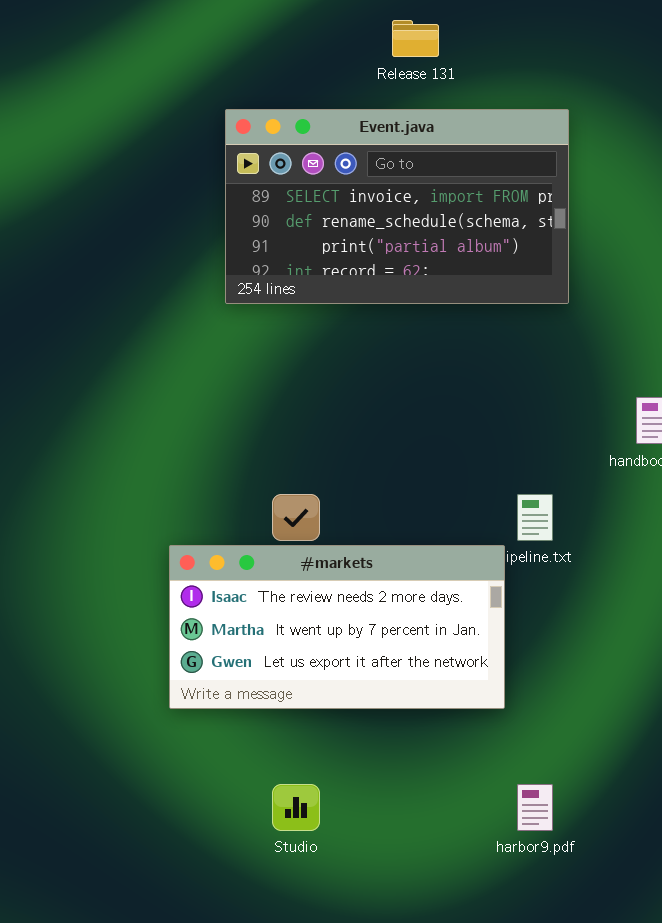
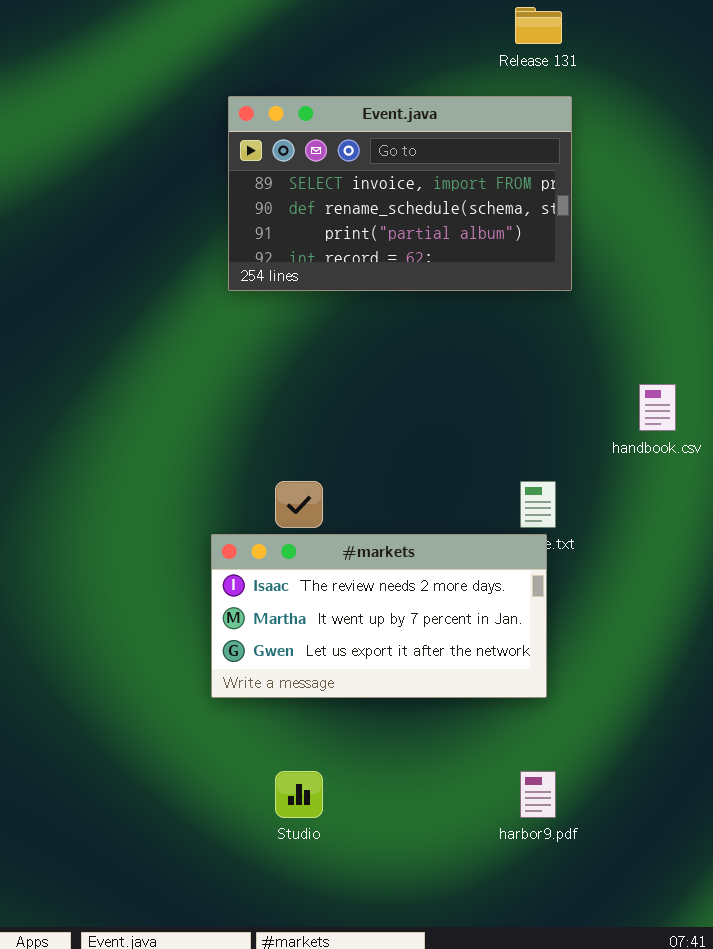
Release 131: [392,20,439,57] -> [515,7,562,44], moved
#markets: [169,545,505,709] -> [211,534,547,698], moved

